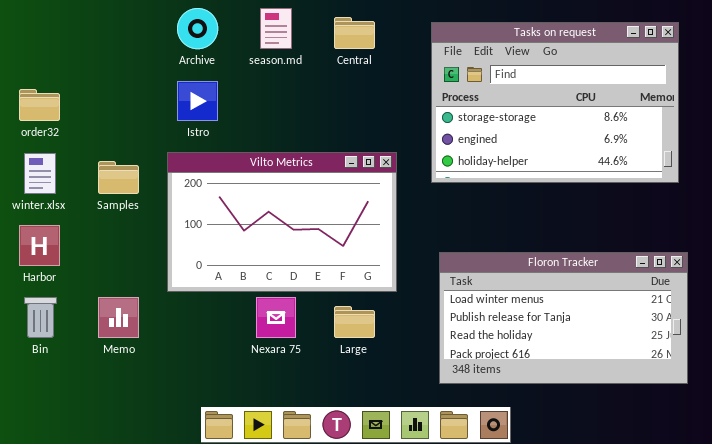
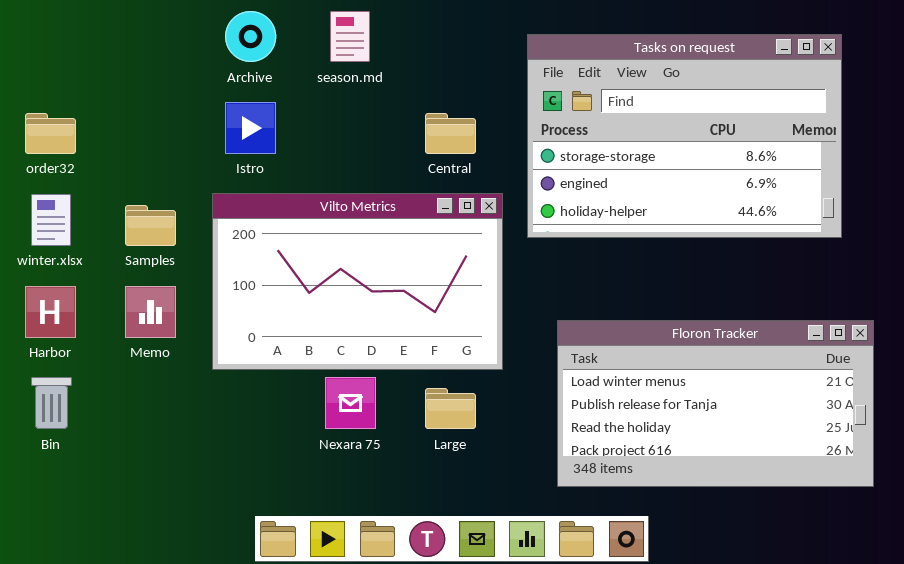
Central: [334,17,375,49] -> [425,113,476,154], moved
Tasks on request: [431,22,679,183] -> [527,34,842,238], moved
Memo: [98,297,139,338] -> [125,286,176,338], moved

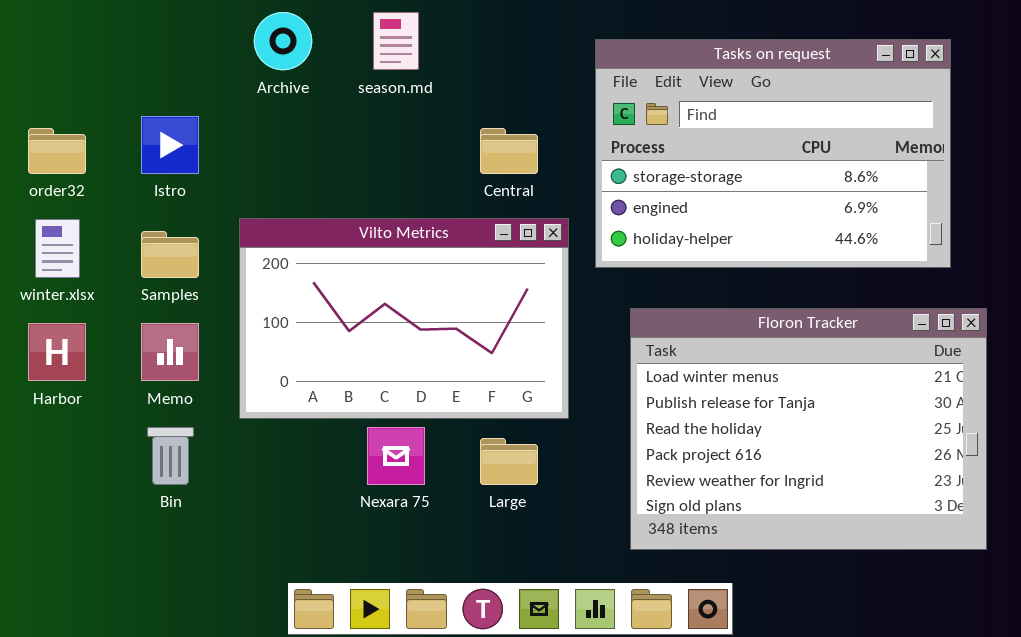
Istro: [225,102,276,154] -> [141,116,199,174], moved
Floron Tracker: [557,320,874,487] -> [630,308,987,550], resized
Bin: [31,377,72,429] -> [147,427,194,485], moved

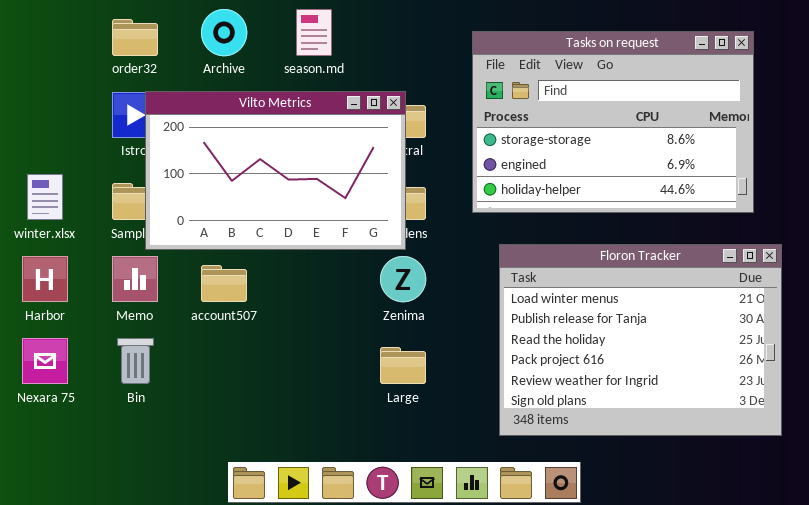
order32: [28,128,86,174] -> [112,19,158,56], moved
Vilto Metrics: [239,218,569,419] -> [145,91,406,250], moved
Nexara 75: [367,427,425,485] -> [22,338,68,384], moved

